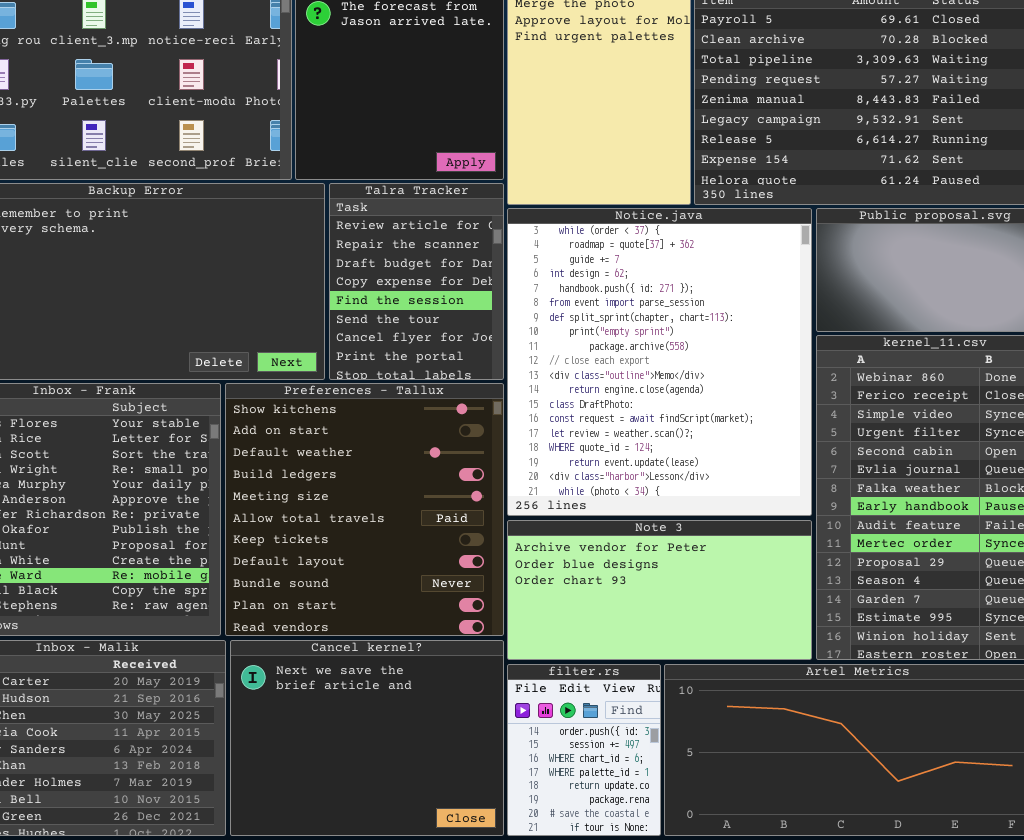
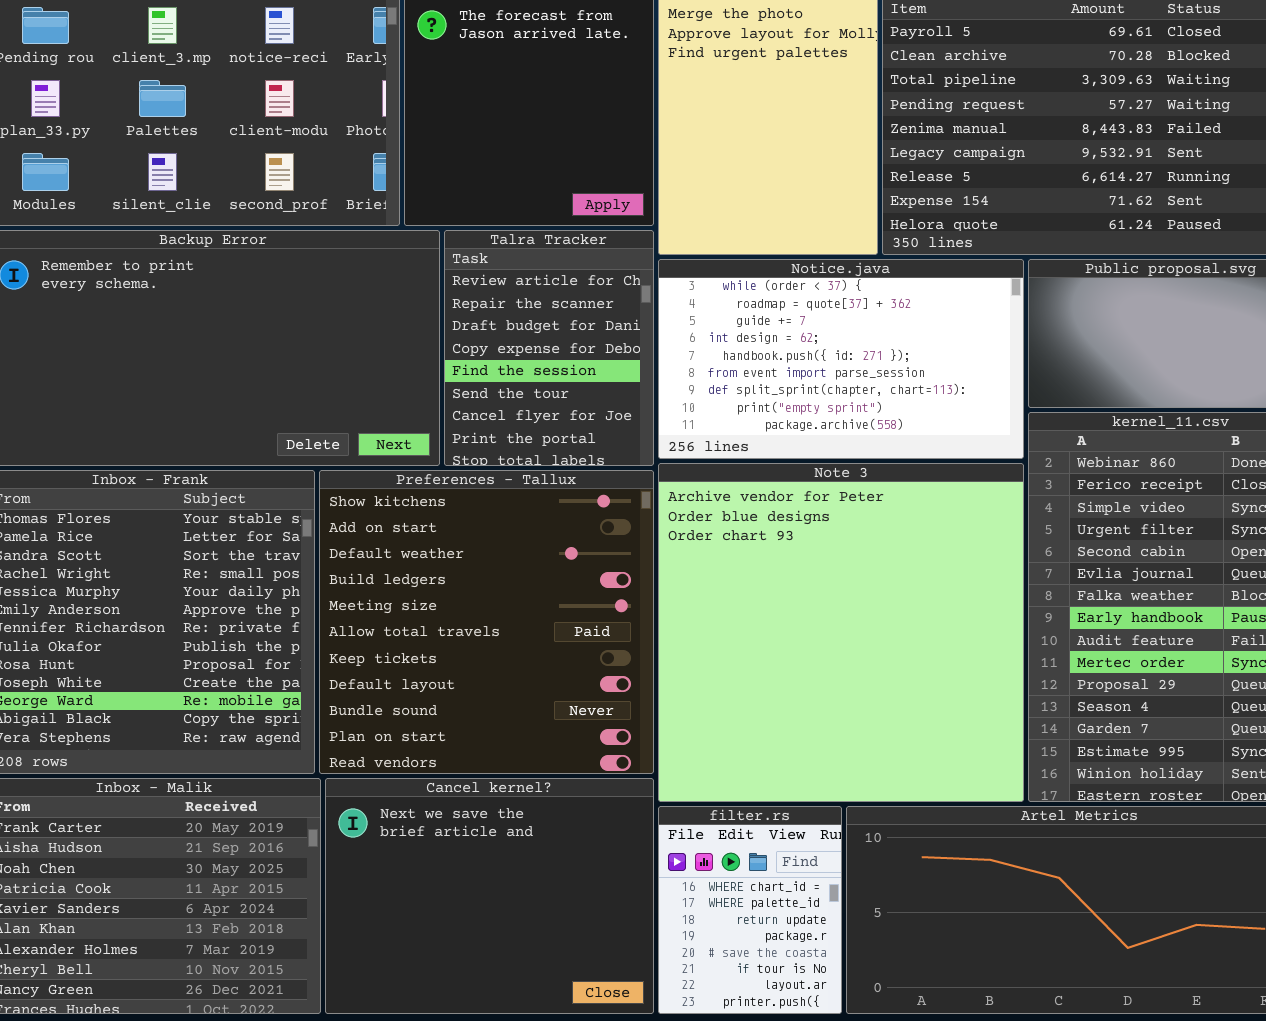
Notice.java: [507,208,812,516] -> [658,259,1024,459], resized
Note 3: [507,520,812,660] -> [658,463,1024,802], resized
filter.rs: [507,664,661,836] -> [658,806,842,1014], scrolled down 2 rows

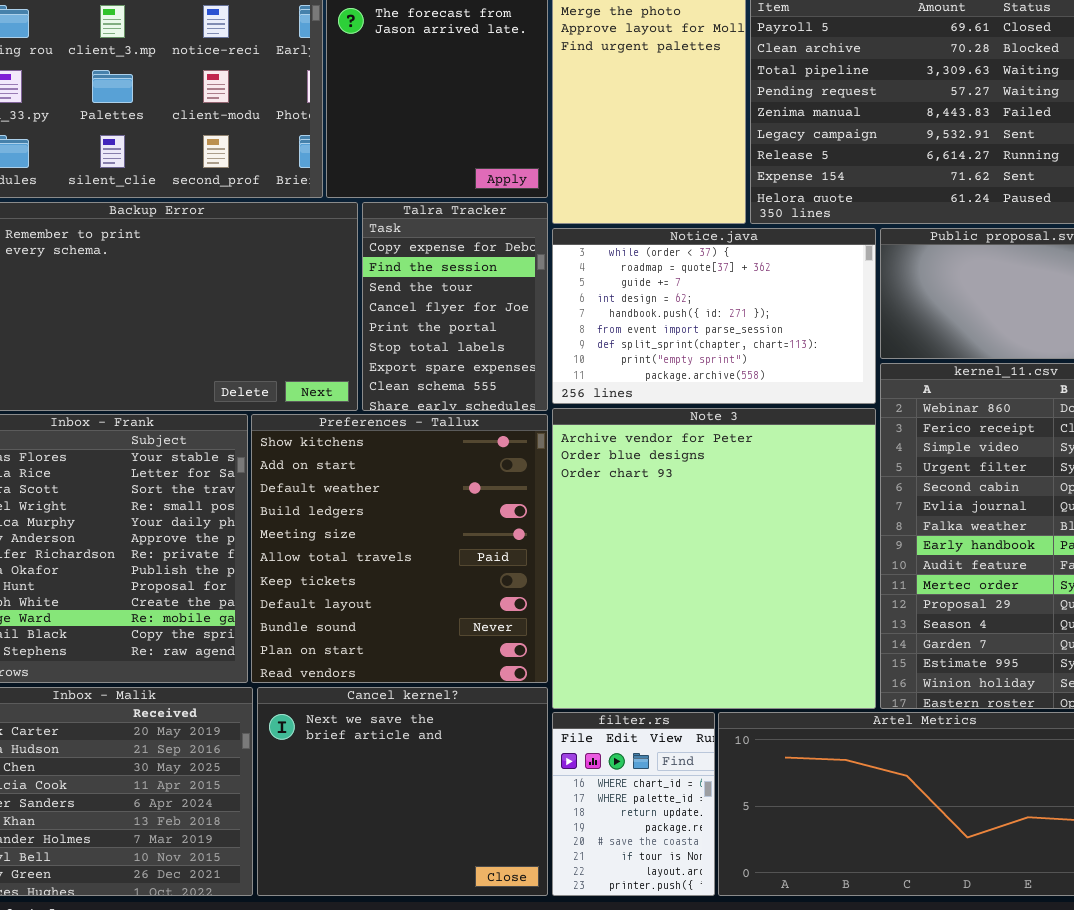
Talra Tracker: [444,230,654,466] -> [362,202,548,411], scrolled down 3 rows

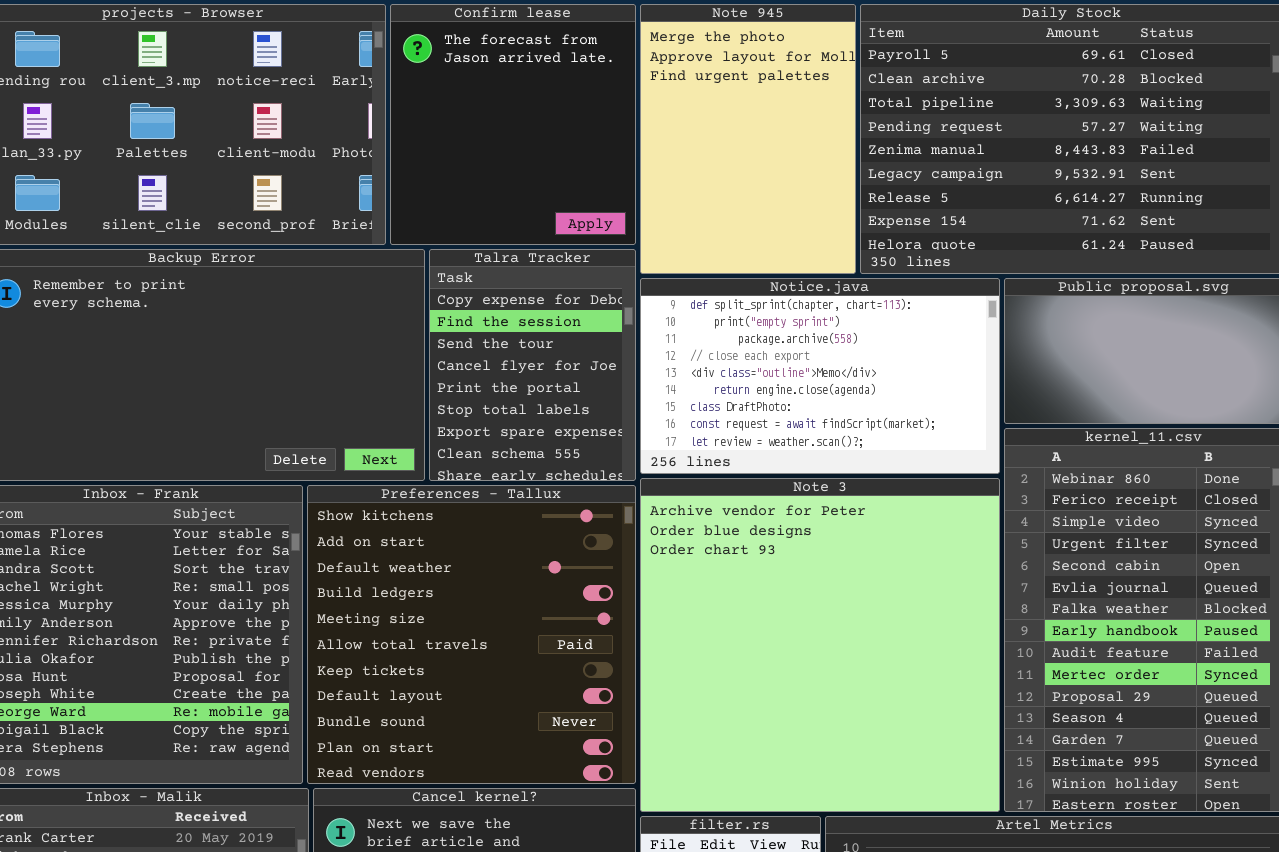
Notice.java: [552,228,876,404] -> [640,278,1000,474], scrolled down 6 rows

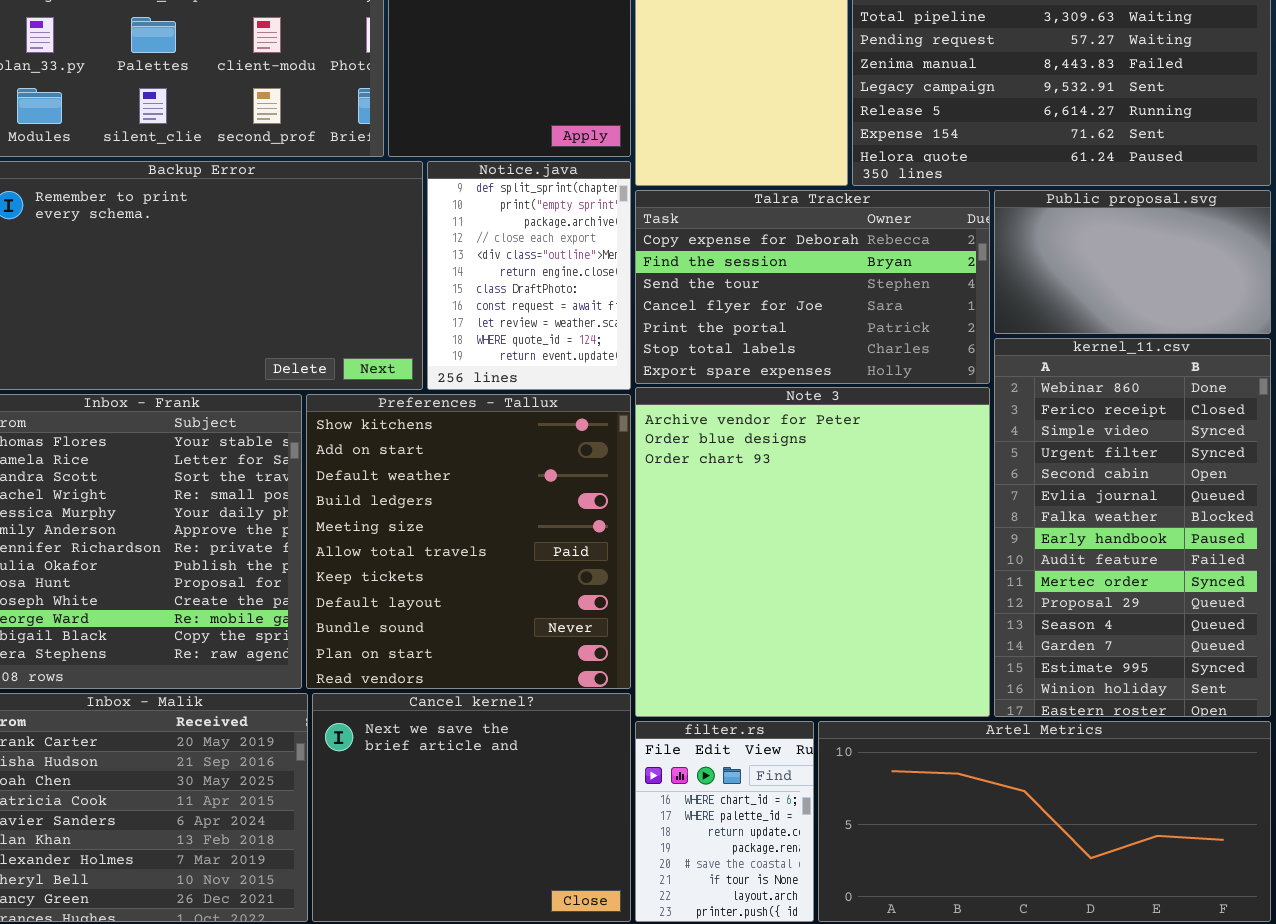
Talra Tracker: [429,249,636,481] -> [635,190,990,384], moved, resized
Notice.java: [640,278,1000,474] -> [427,161,631,390], moved, resized

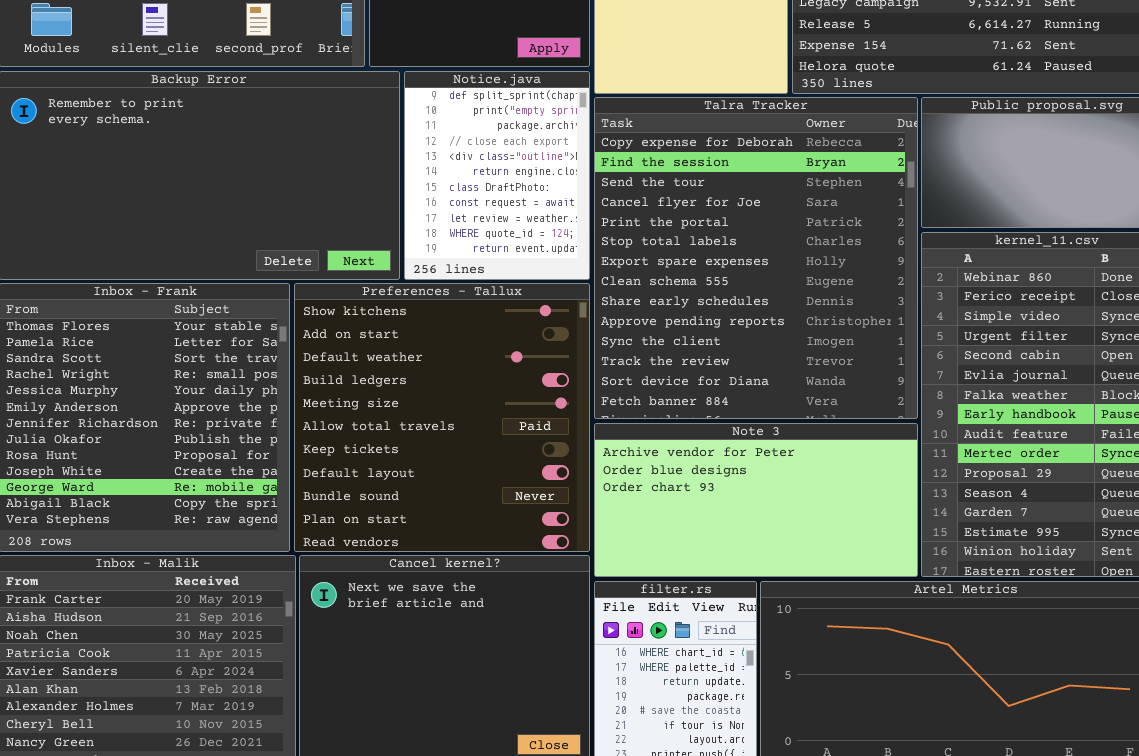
Talra Tracker: [635,190,990,384] -> [594,97,918,419], resized
Note 3: [635,387,990,717] -> [594,423,918,577], resized

